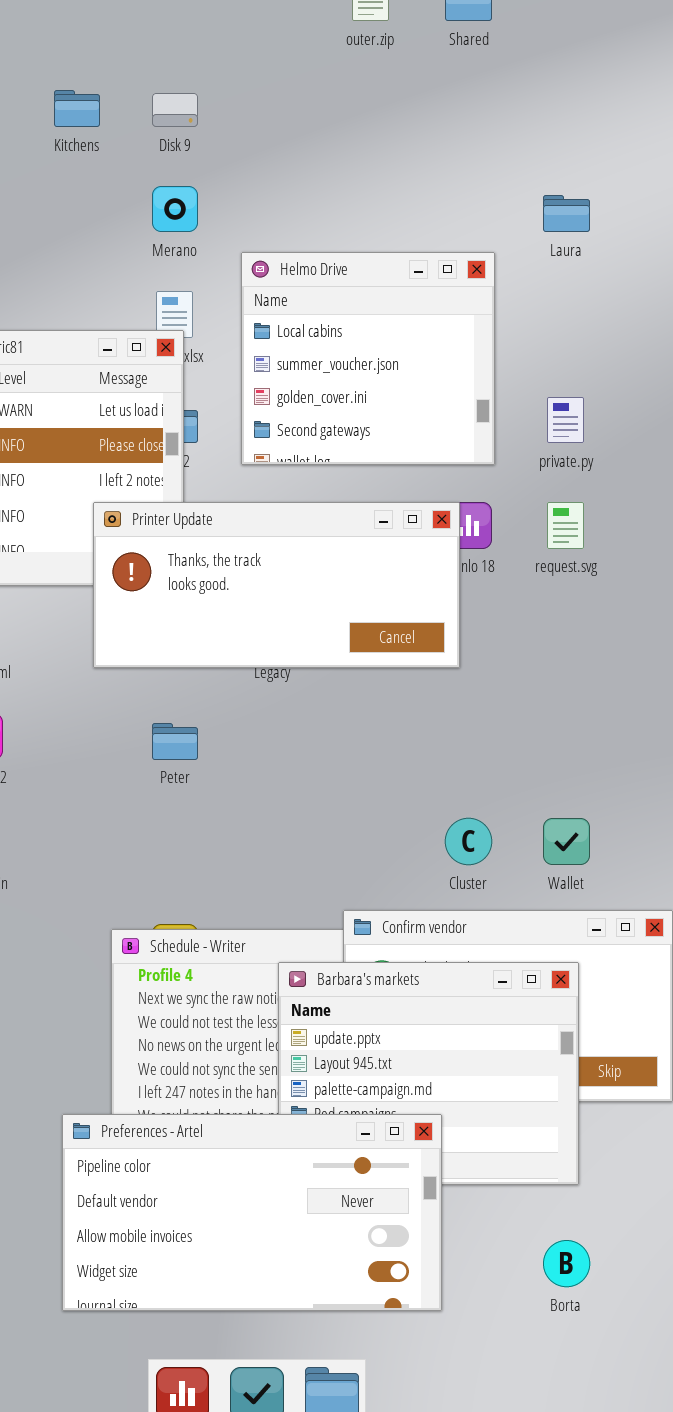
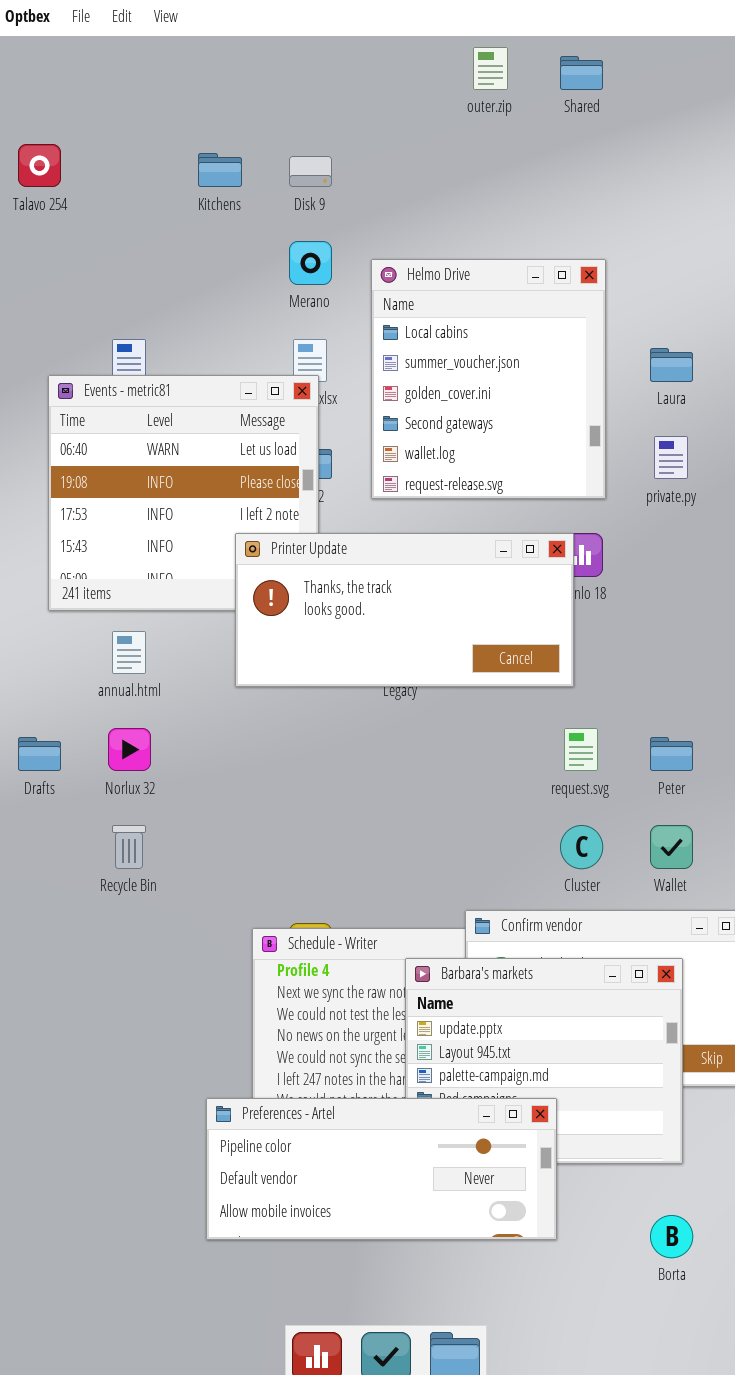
Laura: [543,195,590,232] -> [650,348,693,382], moved
Helmo Drive: [241,252,495,465] -> [371,259,606,499], resized
request.svg: [547,502,584,549] -> [564,728,598,771], moved
Peter: [152,723,198,760] -> [650,737,693,771], moved
Preferences - Artel: [62,1114,442,1311] -> [206,1098,557,1240], resized

